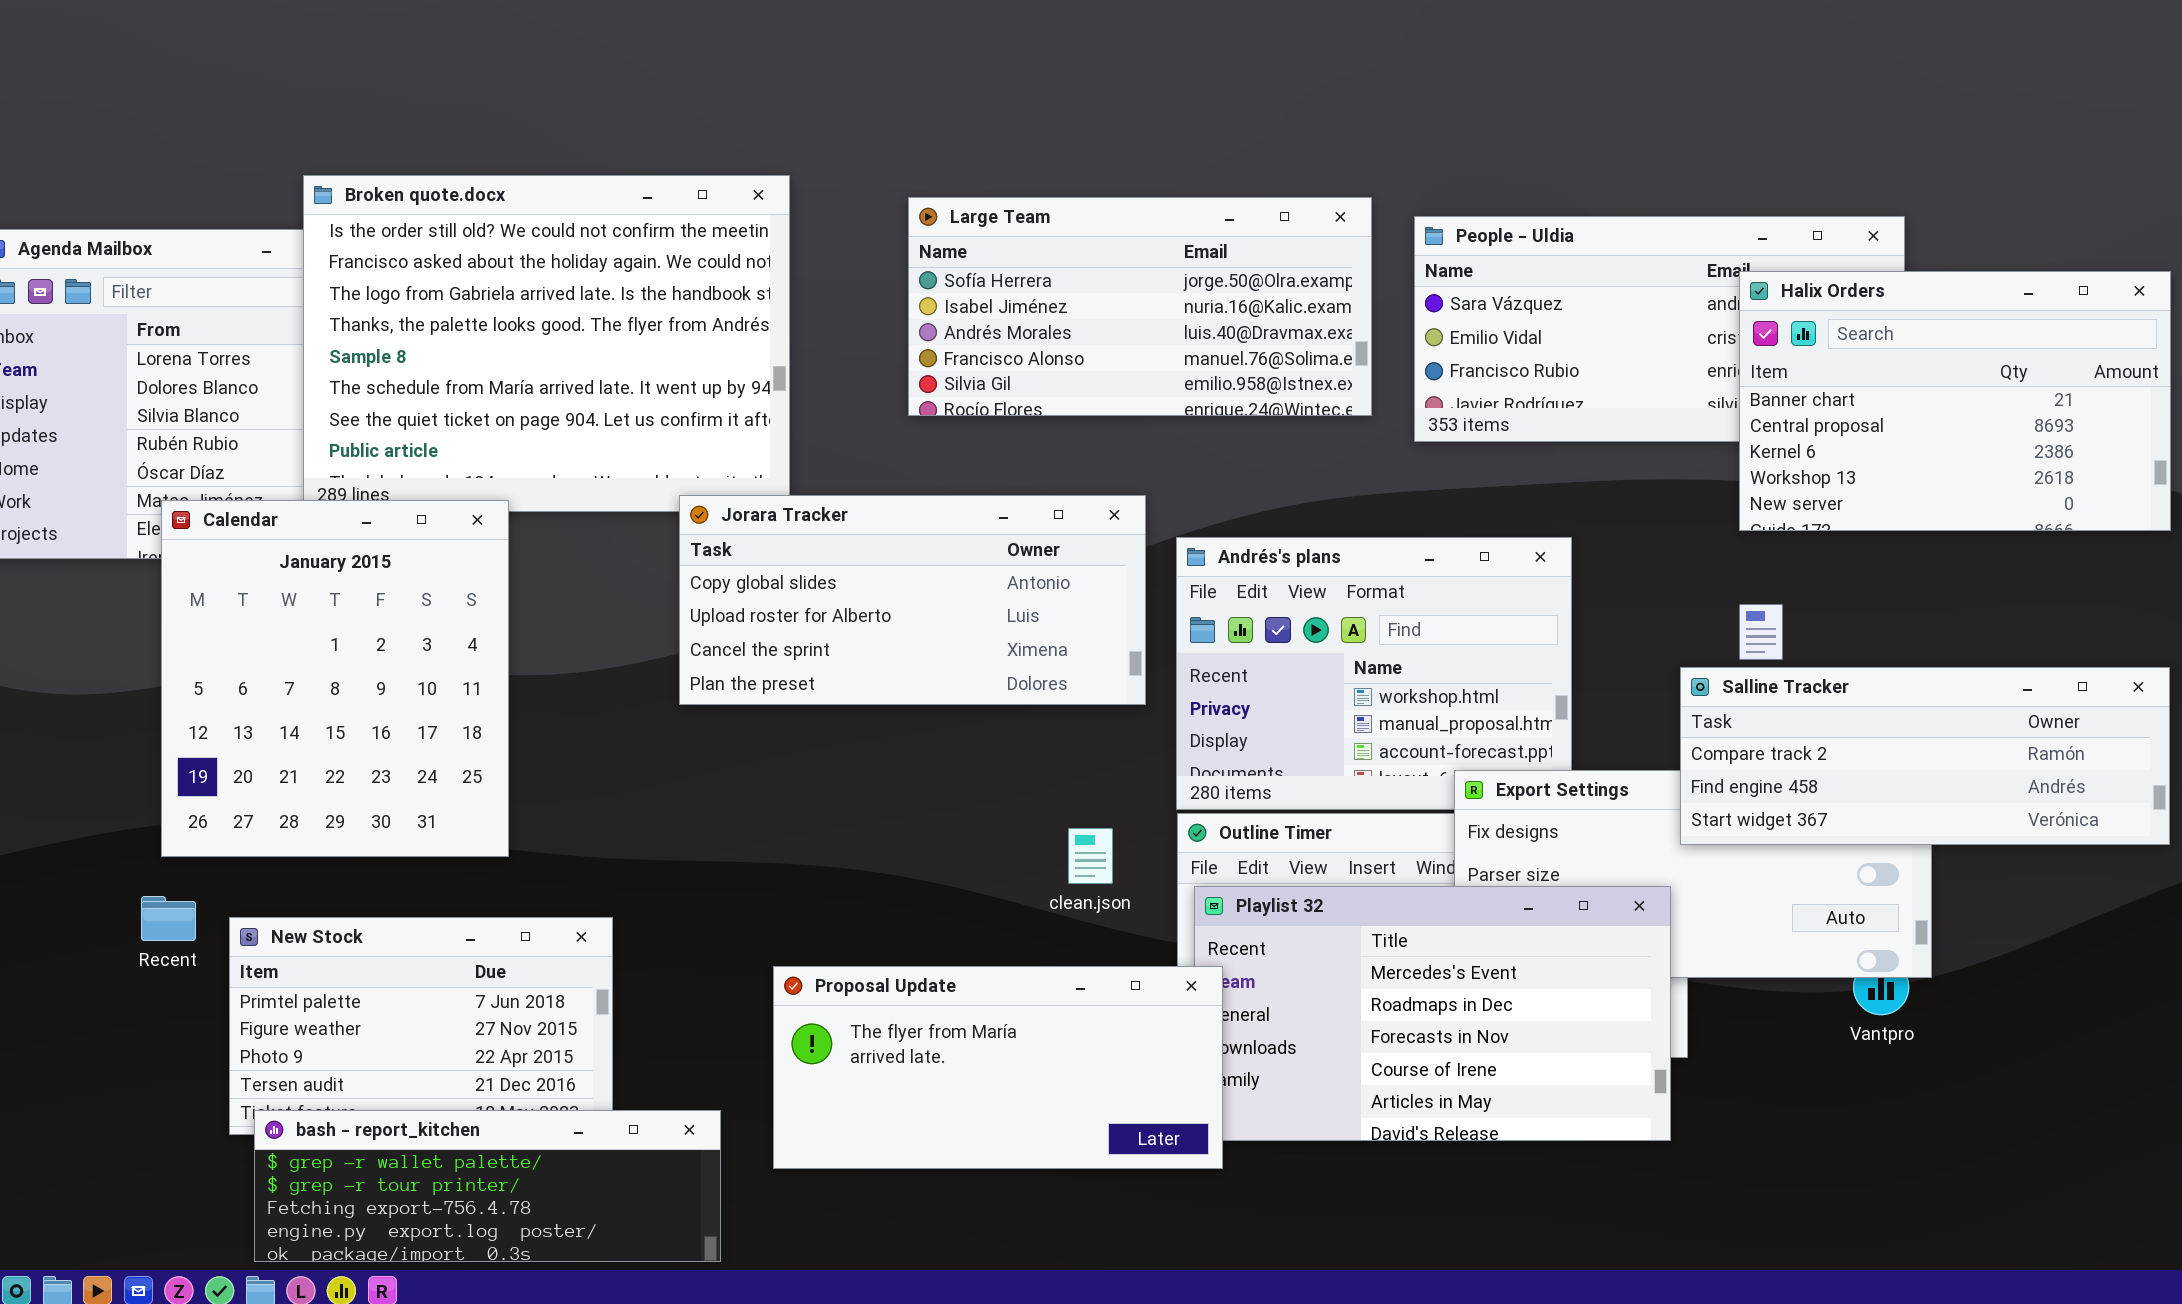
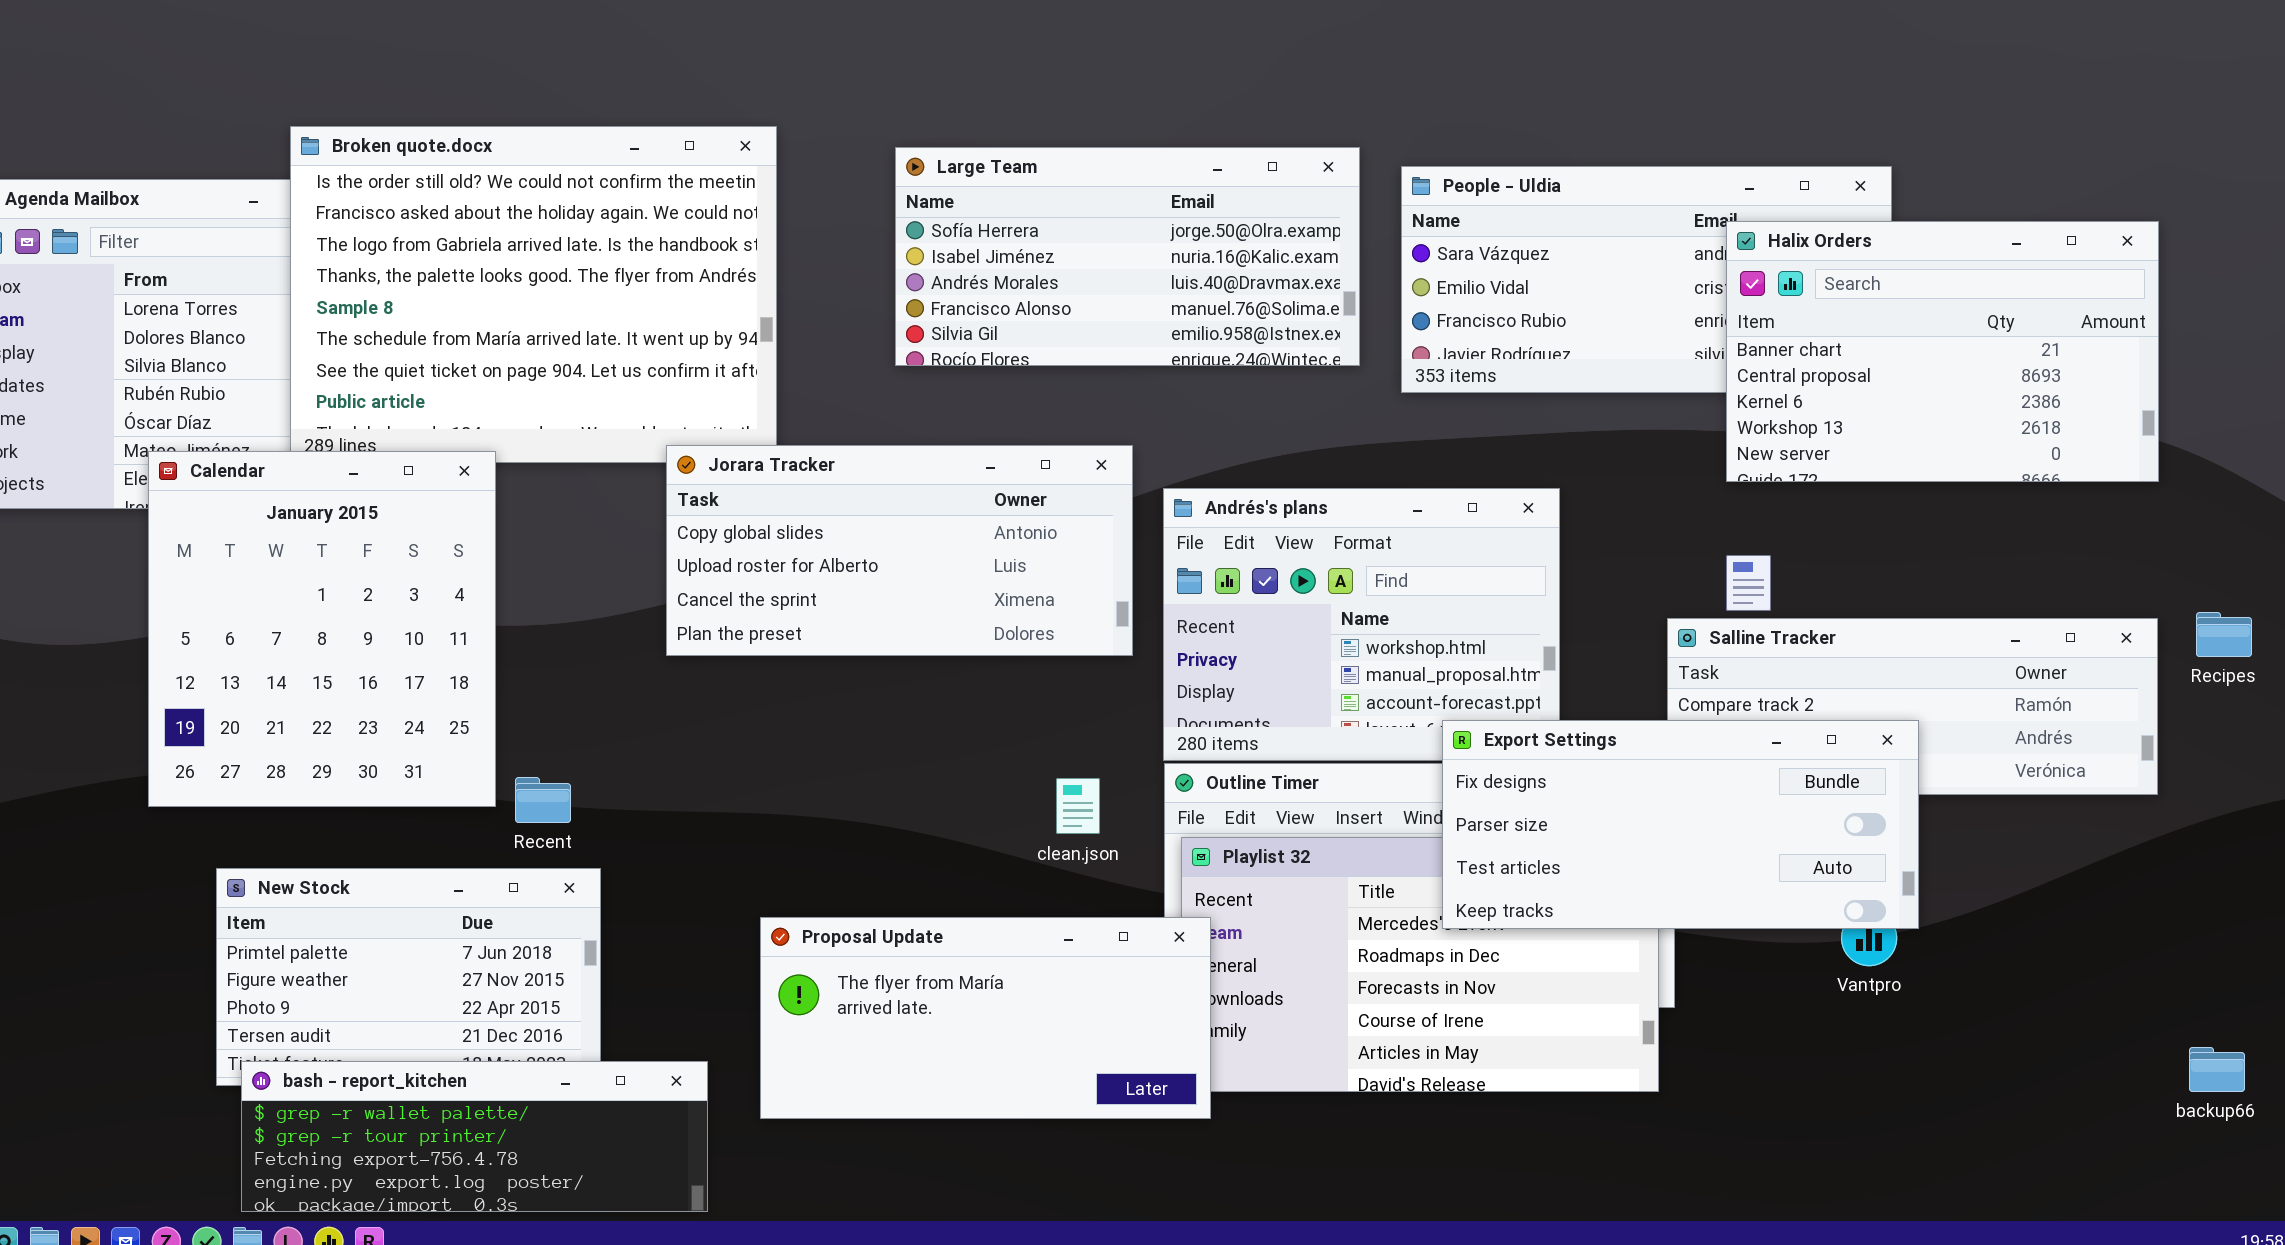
Export Settings: [1454,770,1932,978] -> [1442,720,1919,929], raised
Recent: [141,896,196,941] -> [515,777,571,823], moved

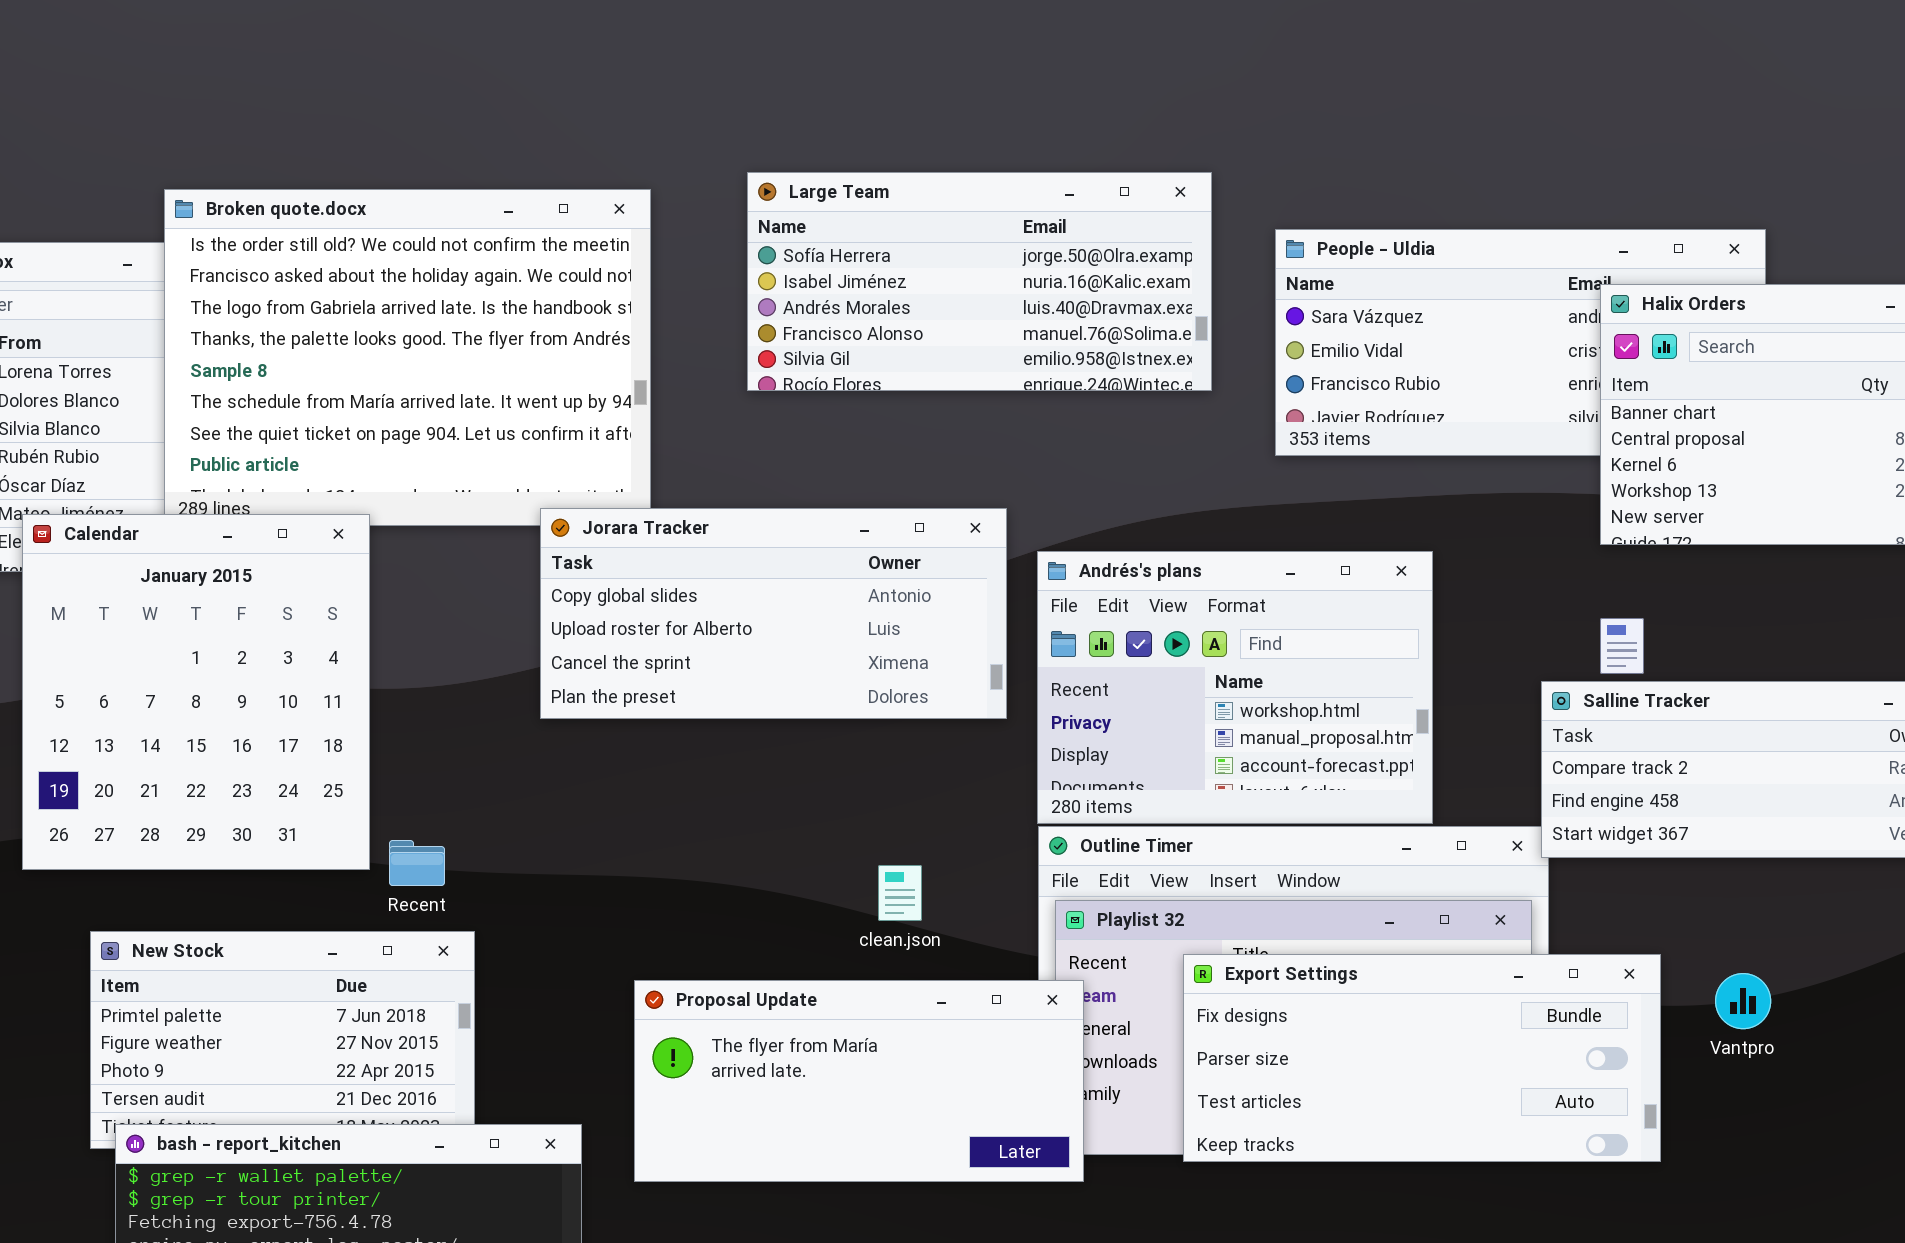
Large Team: [895,147,1360,366] -> [747,172,1212,391], moved
Export Settings: [1442,720,1919,929] -> [1183,954,1661,1162], moved
clean.json: [1056,778,1100,834] -> [878,865,922,921], moved

